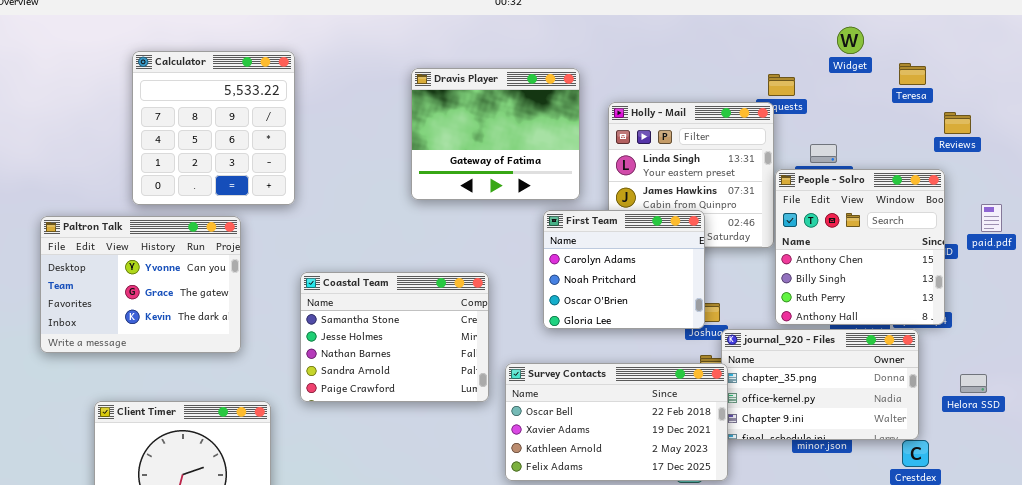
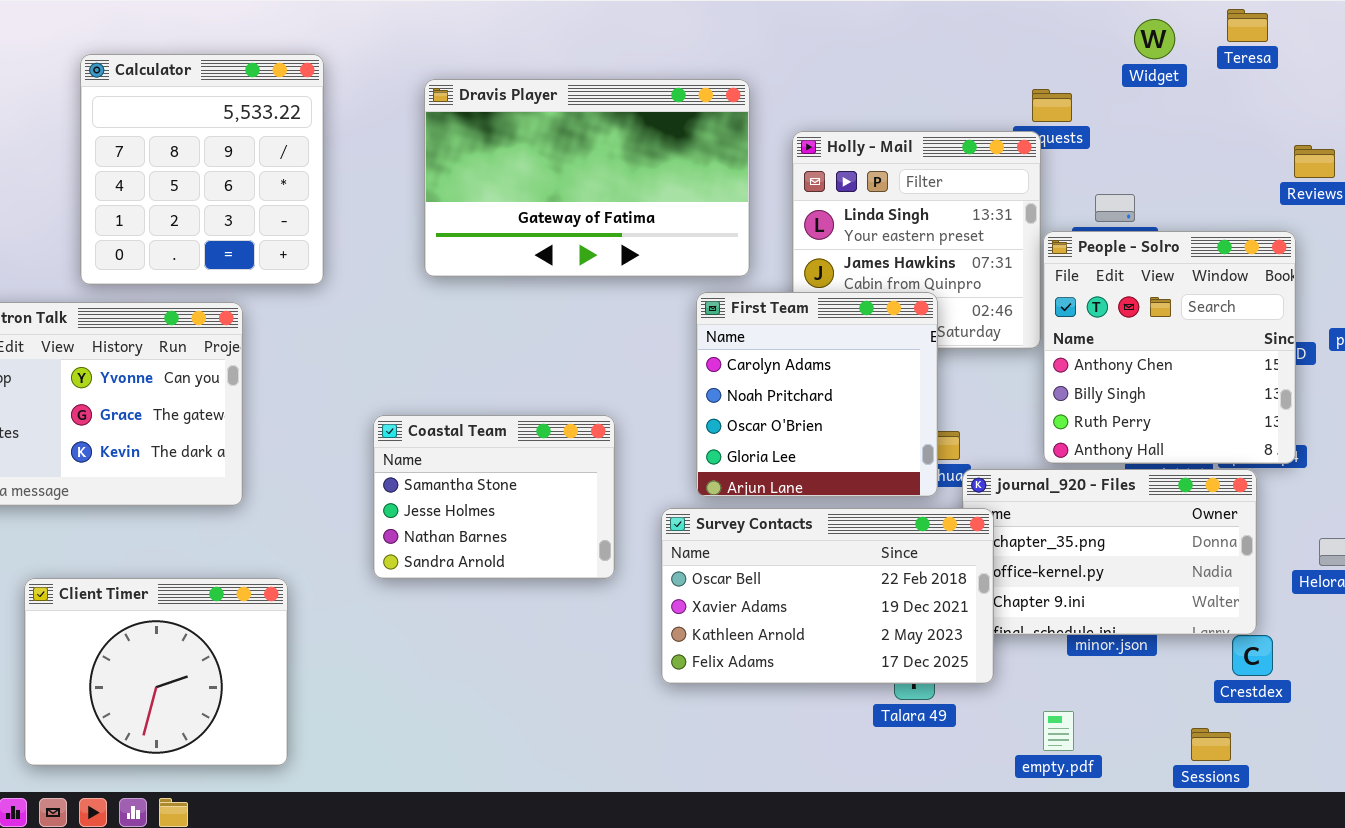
Teresa: [899,63,926,85] -> [1227,9,1268,42], moved
Dravis Player: [411,68,580,200] -> [424,79,750,277], resized
First Team: [543,210,705,329] -> [696,292,938,497], resized
Coastal Team: [300,272,489,402] -> [373,415,615,579], resized
Survey Contacts: [505,363,728,481] -> [661,508,994,684], moved

